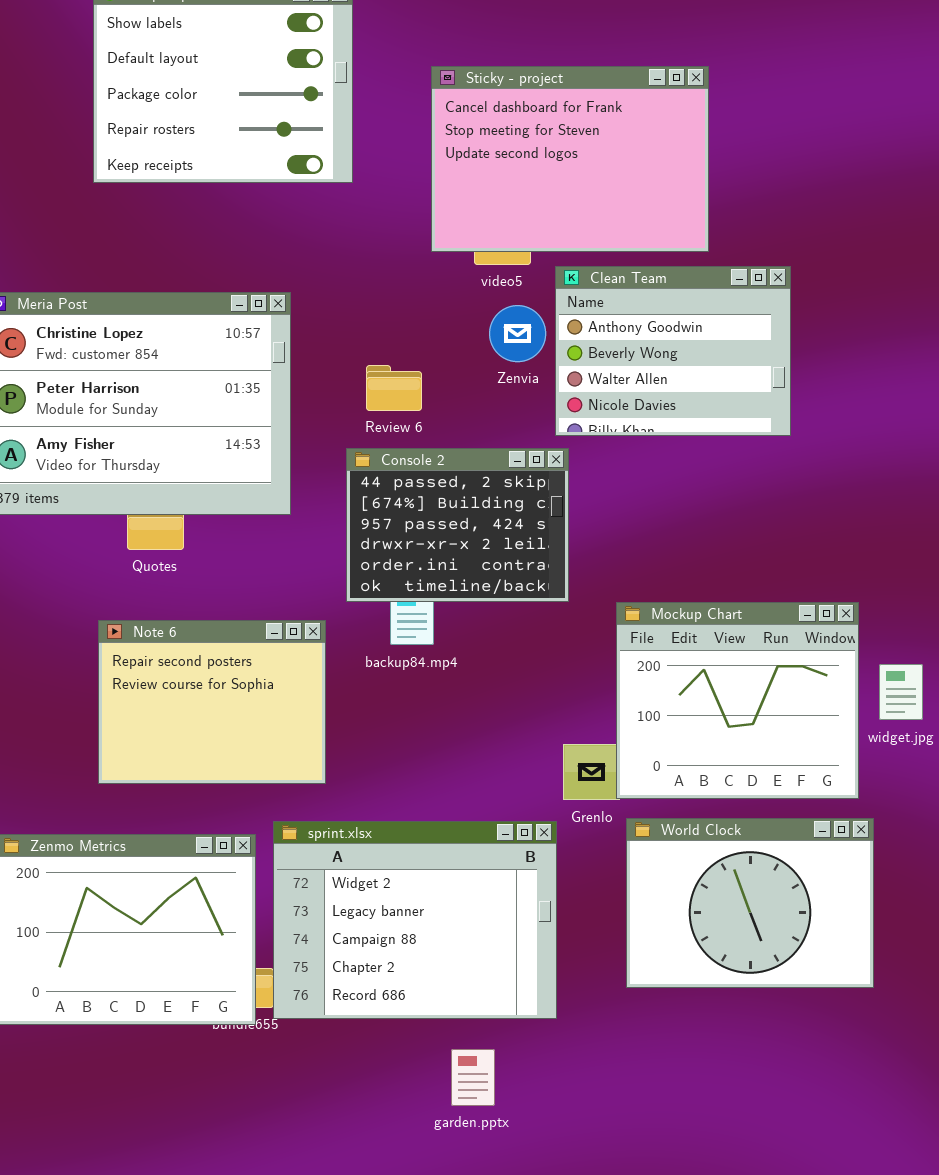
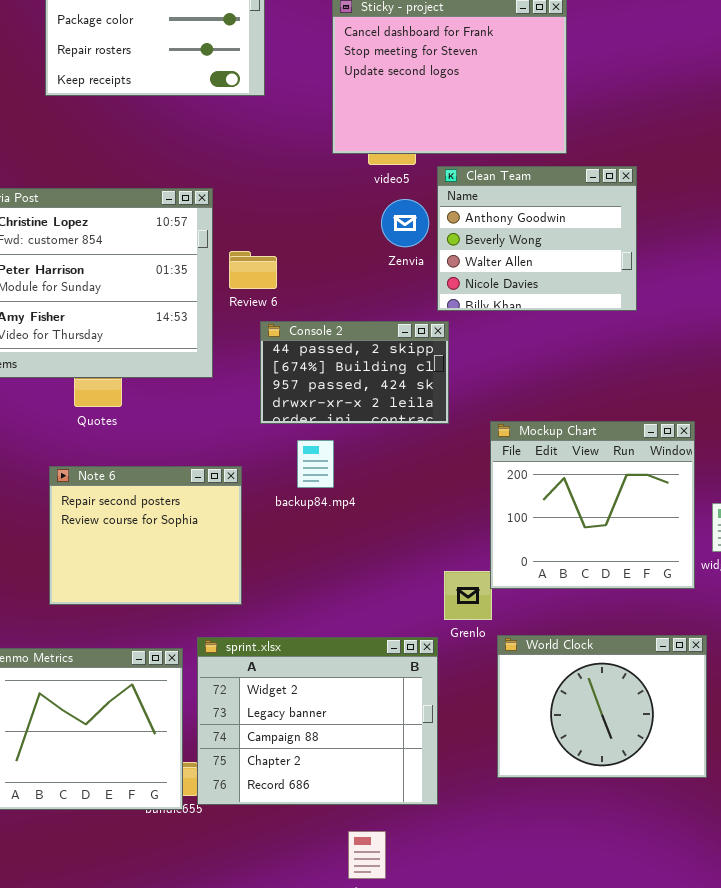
Review 6: [366,365,422,411] -> [229,251,277,289], moved
Console 2: [346,448,569,602] -> [260,321,449,424], resized
Mockup Chart: [616,602,859,799] -> [490,421,695,589], moved

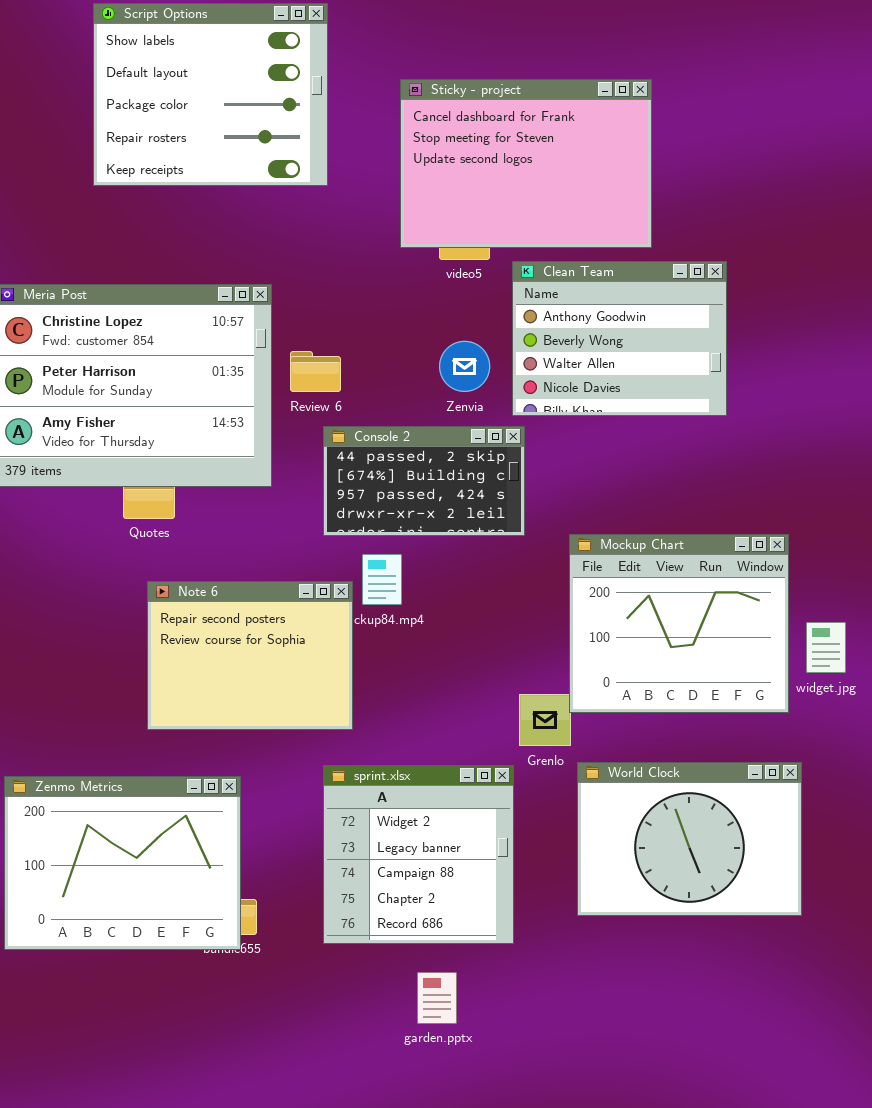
Zenvia: [381,199,429,247] -> [439,341,490,392], moved
Note 6: [49,466,242,605] -> [147,581,353,730], moved
sprint.xlsx: [197,637,438,805] -> [323,765,514,944], resized

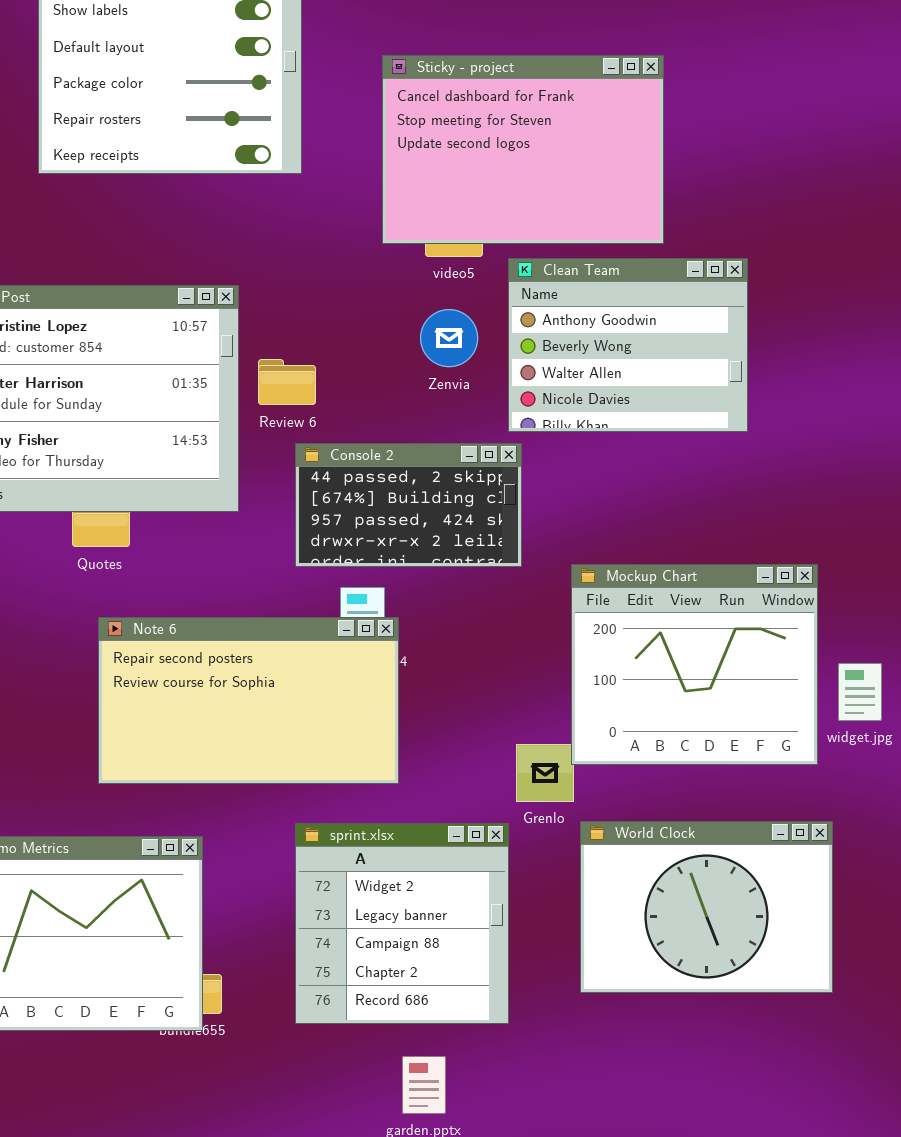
Zenvia: [439,341,490,392] -> [420,309,478,367], moved
Note 6: [147,581,353,730] -> [98,617,399,784], resized

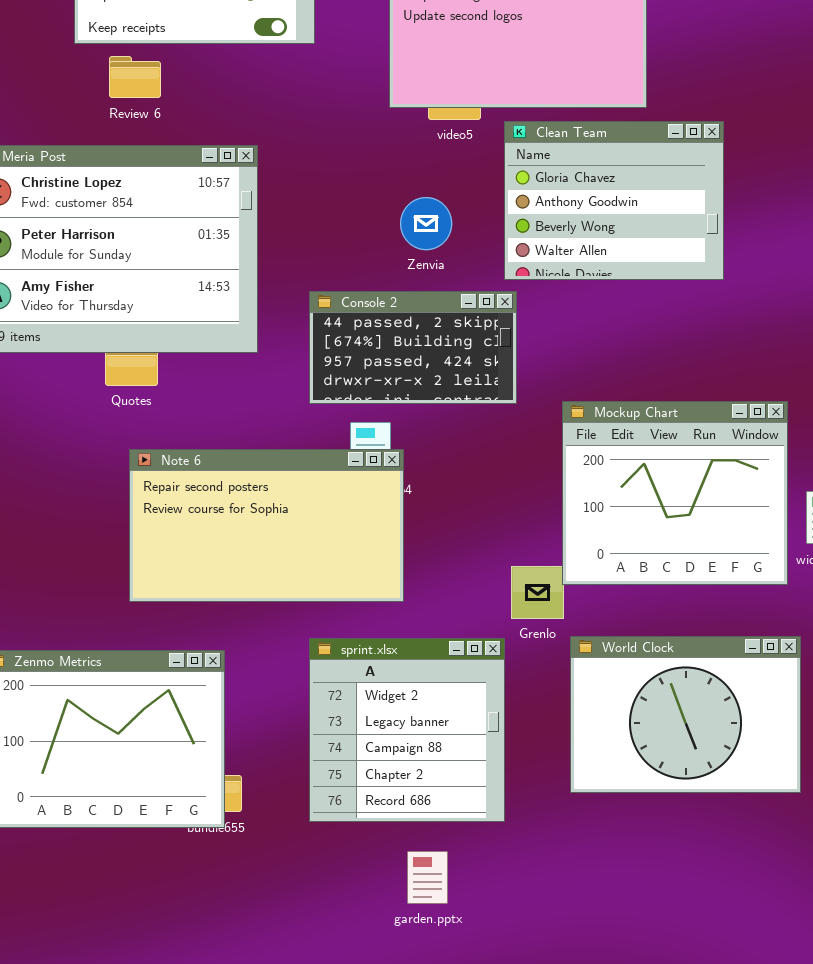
Clean Team: [508,258,748,432] -> [504,121,724,280], scrolled up 1 row
Zenvia: [420,309,478,367] -> [400,197,452,250], moved
Review 6: [258,359,316,405] -> [109,56,161,98], moved

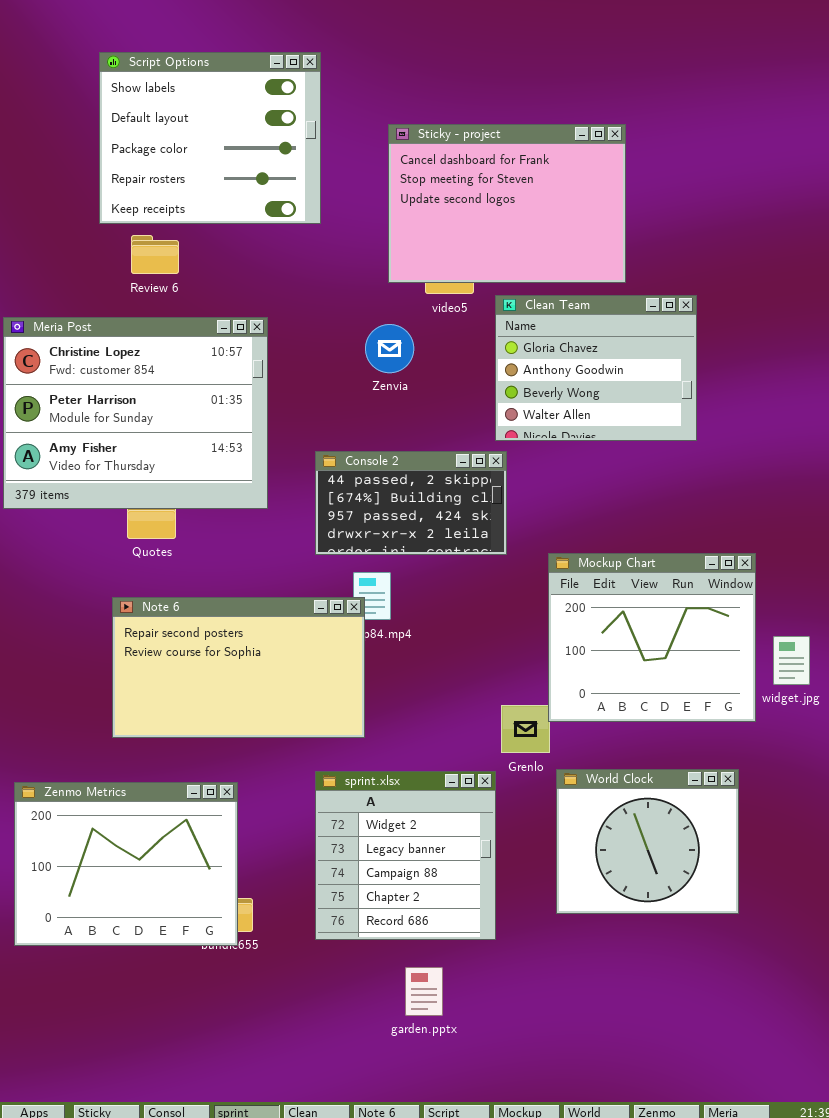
Zenvia: [400,197,452,250] -> [365,324,414,373], moved
Note 6: [129,449,404,602] -> [112,597,365,738], moved
World Clock: [570,636,801,793] -> [556,769,739,914], resized

